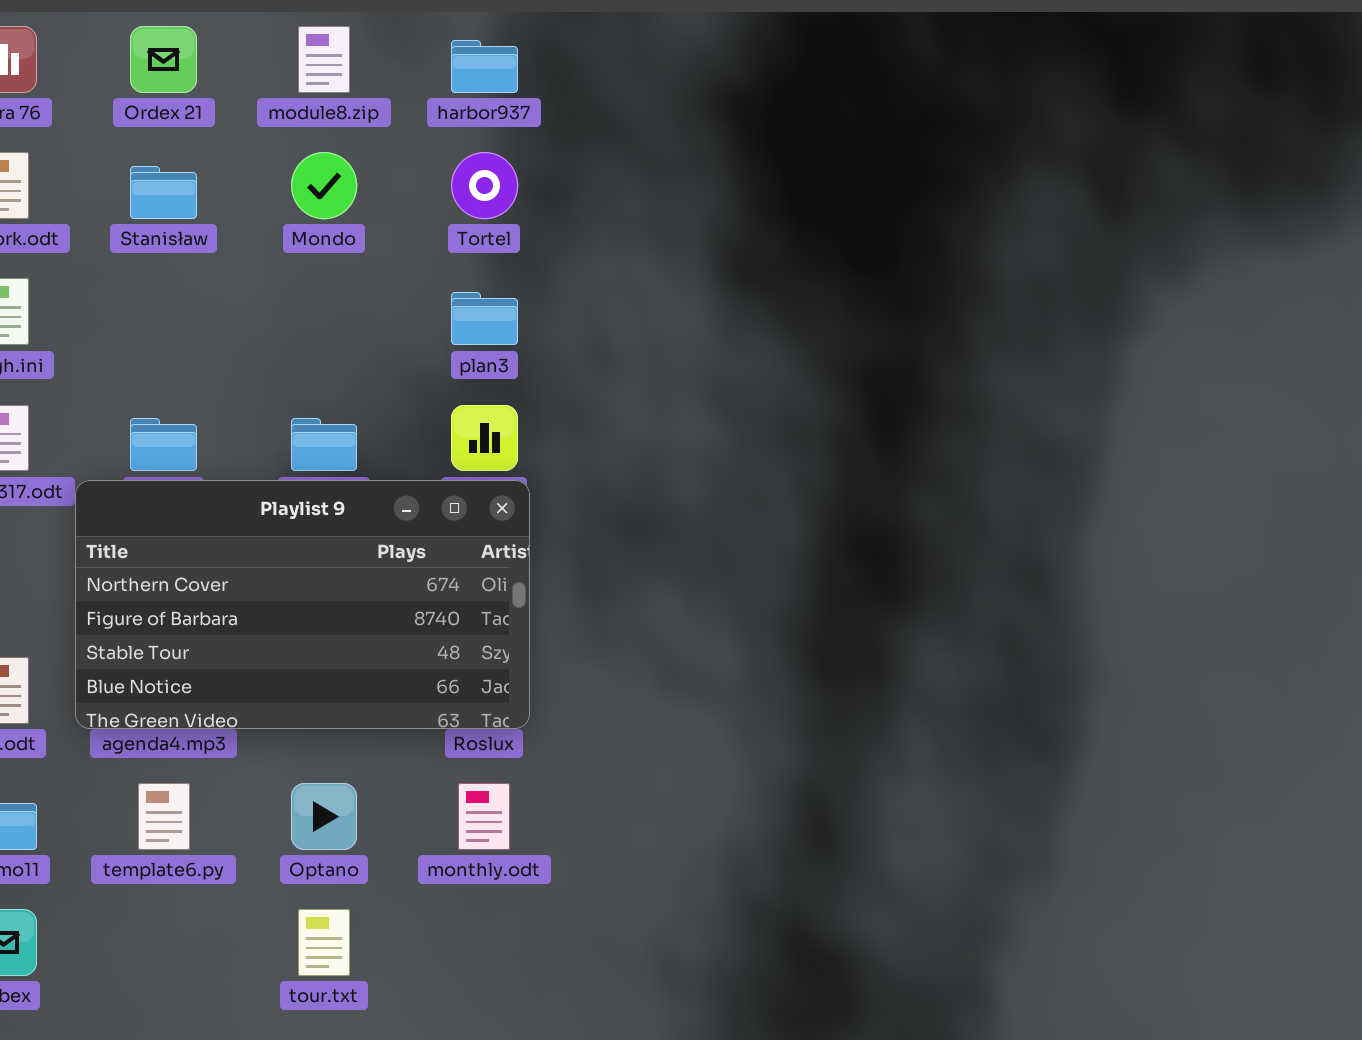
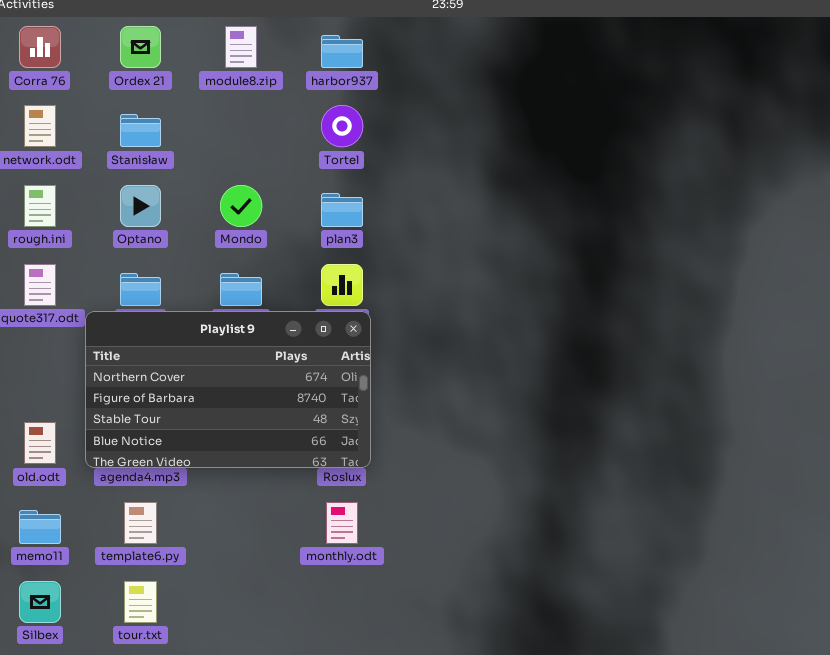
Mondo: [291,152,357,219] -> [220,185,262,227], moved
Optano: [291,783,357,850] -> [120,185,161,227], moved
tour.txt: [298,909,350,976] -> [124,581,157,623], moved

